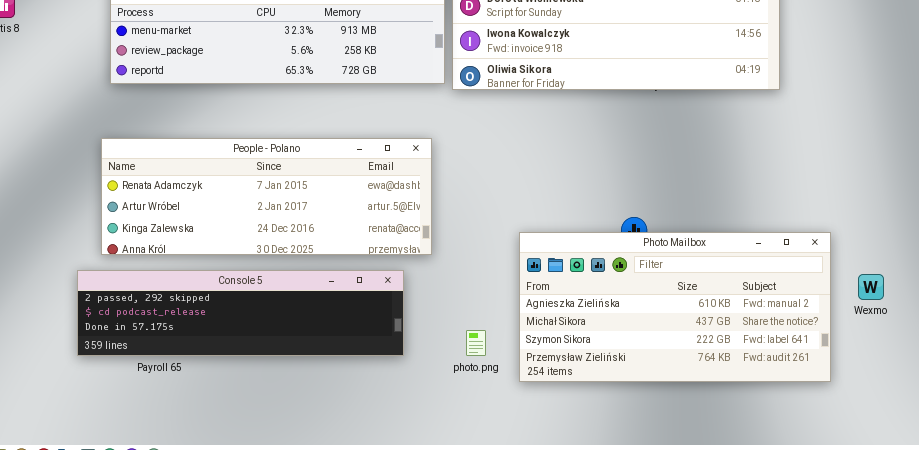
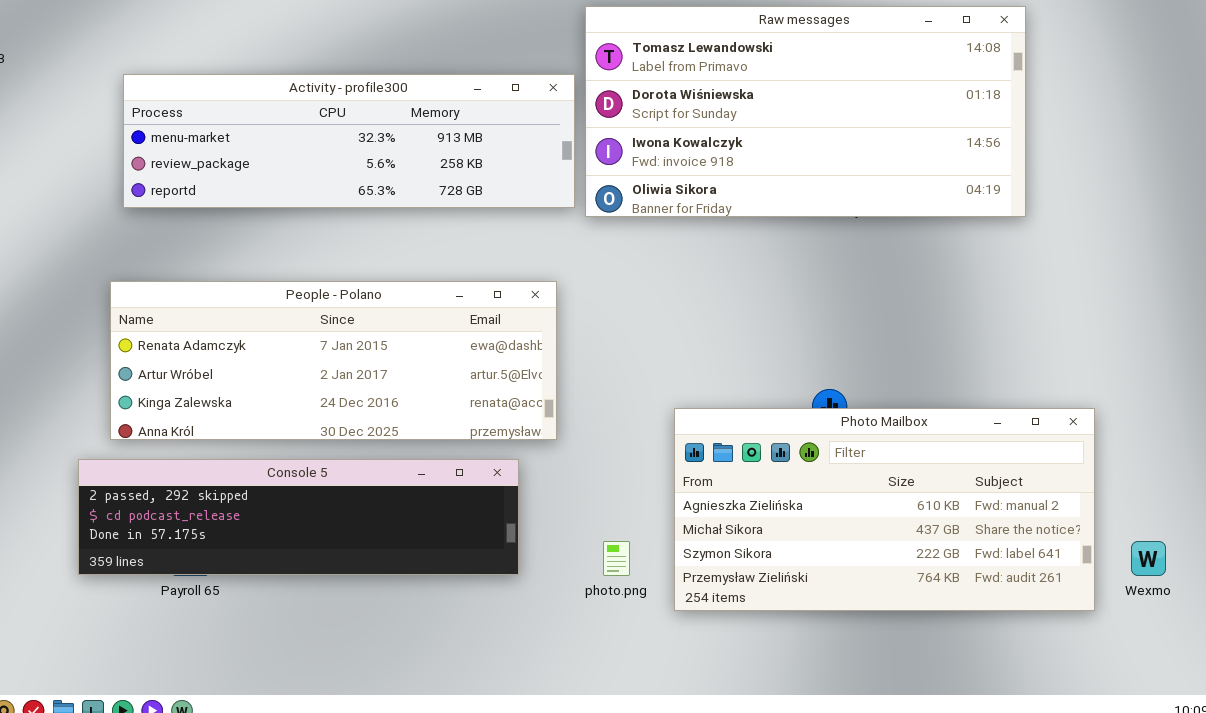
Wexmo: [858,274,884,300] -> [1131,541,1166,576], moved

